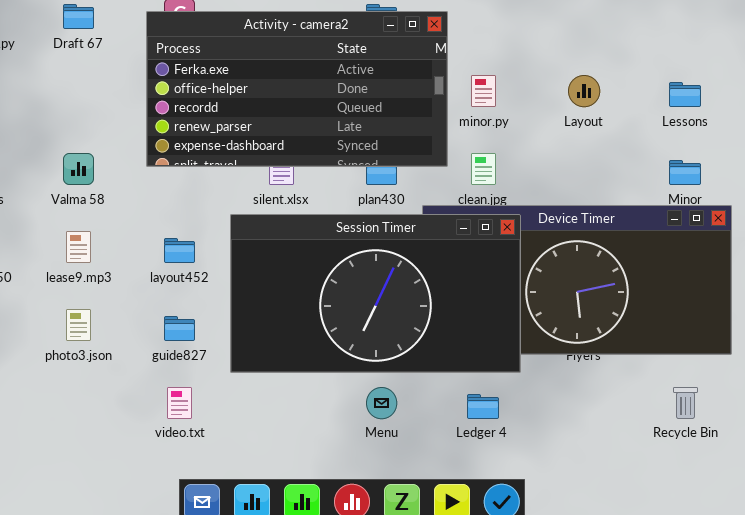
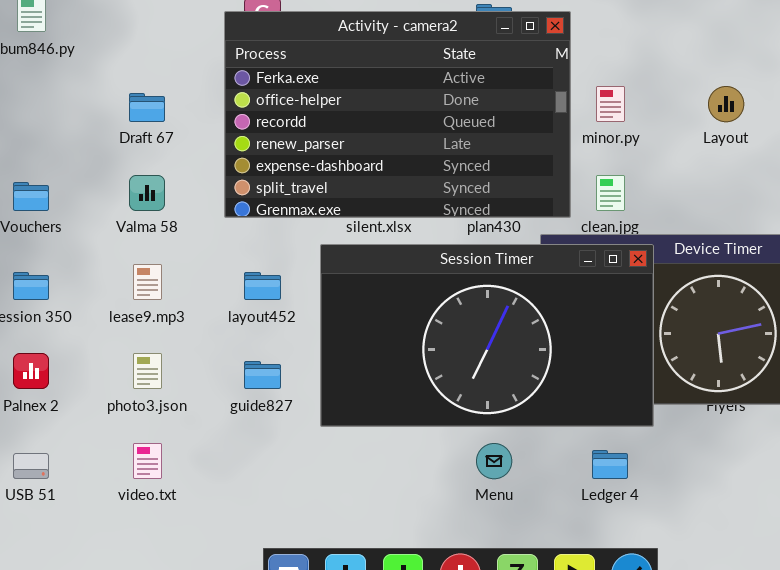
Draft 67: [63,4,94,29] -> [129,93,165,122], moved
Activity - camera2: [146,11,448,167] -> [224,11,571,218], resized
video.txt: [167,387,192,419] -> [133,443,162,479], moved

